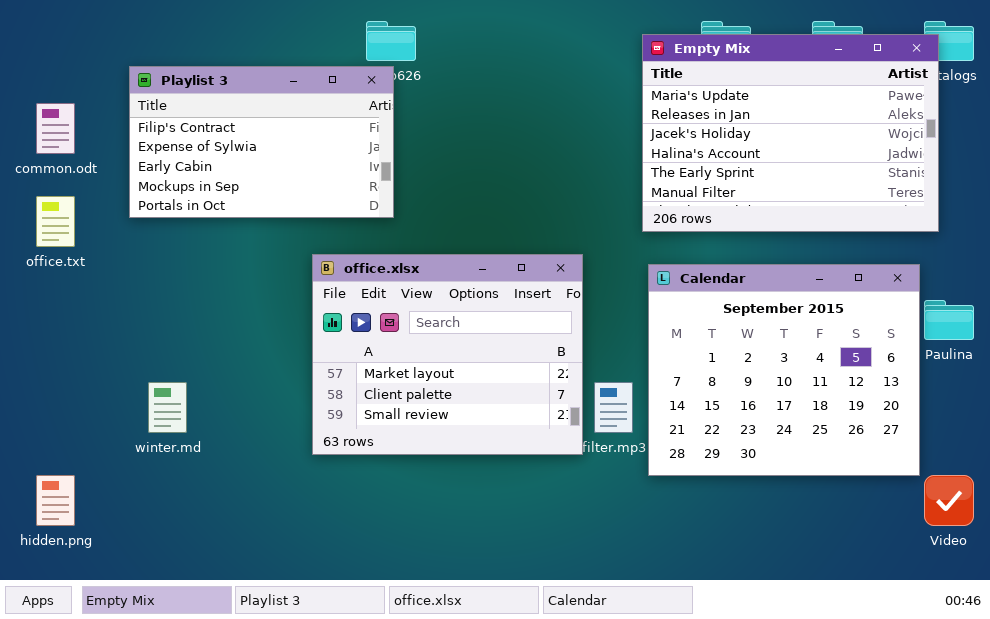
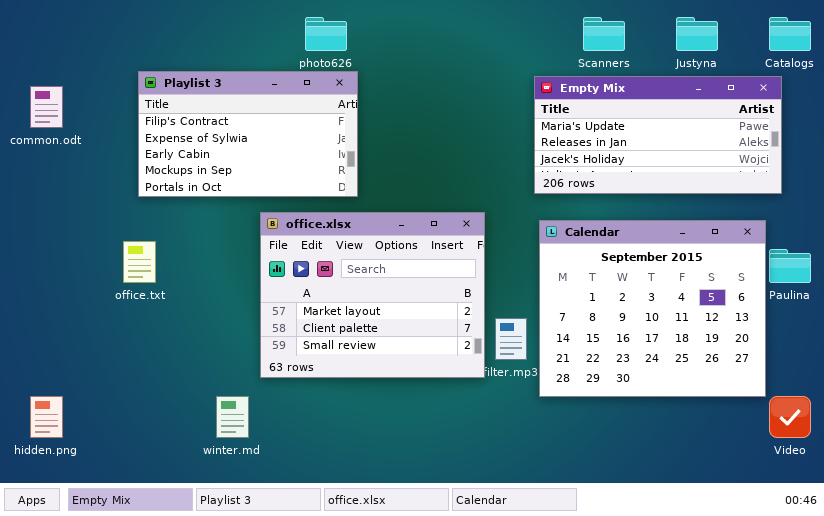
Empty Mix: [642,34,939,232] -> [534,76,782,194], resized
Playlist 3: [129,66,394,218] -> [138,71,358,197], moved
office.txt: [36,196,75,247] -> [123,241,156,283], moved
winter.md: [148,382,187,433] -> [216,396,249,438], moved

